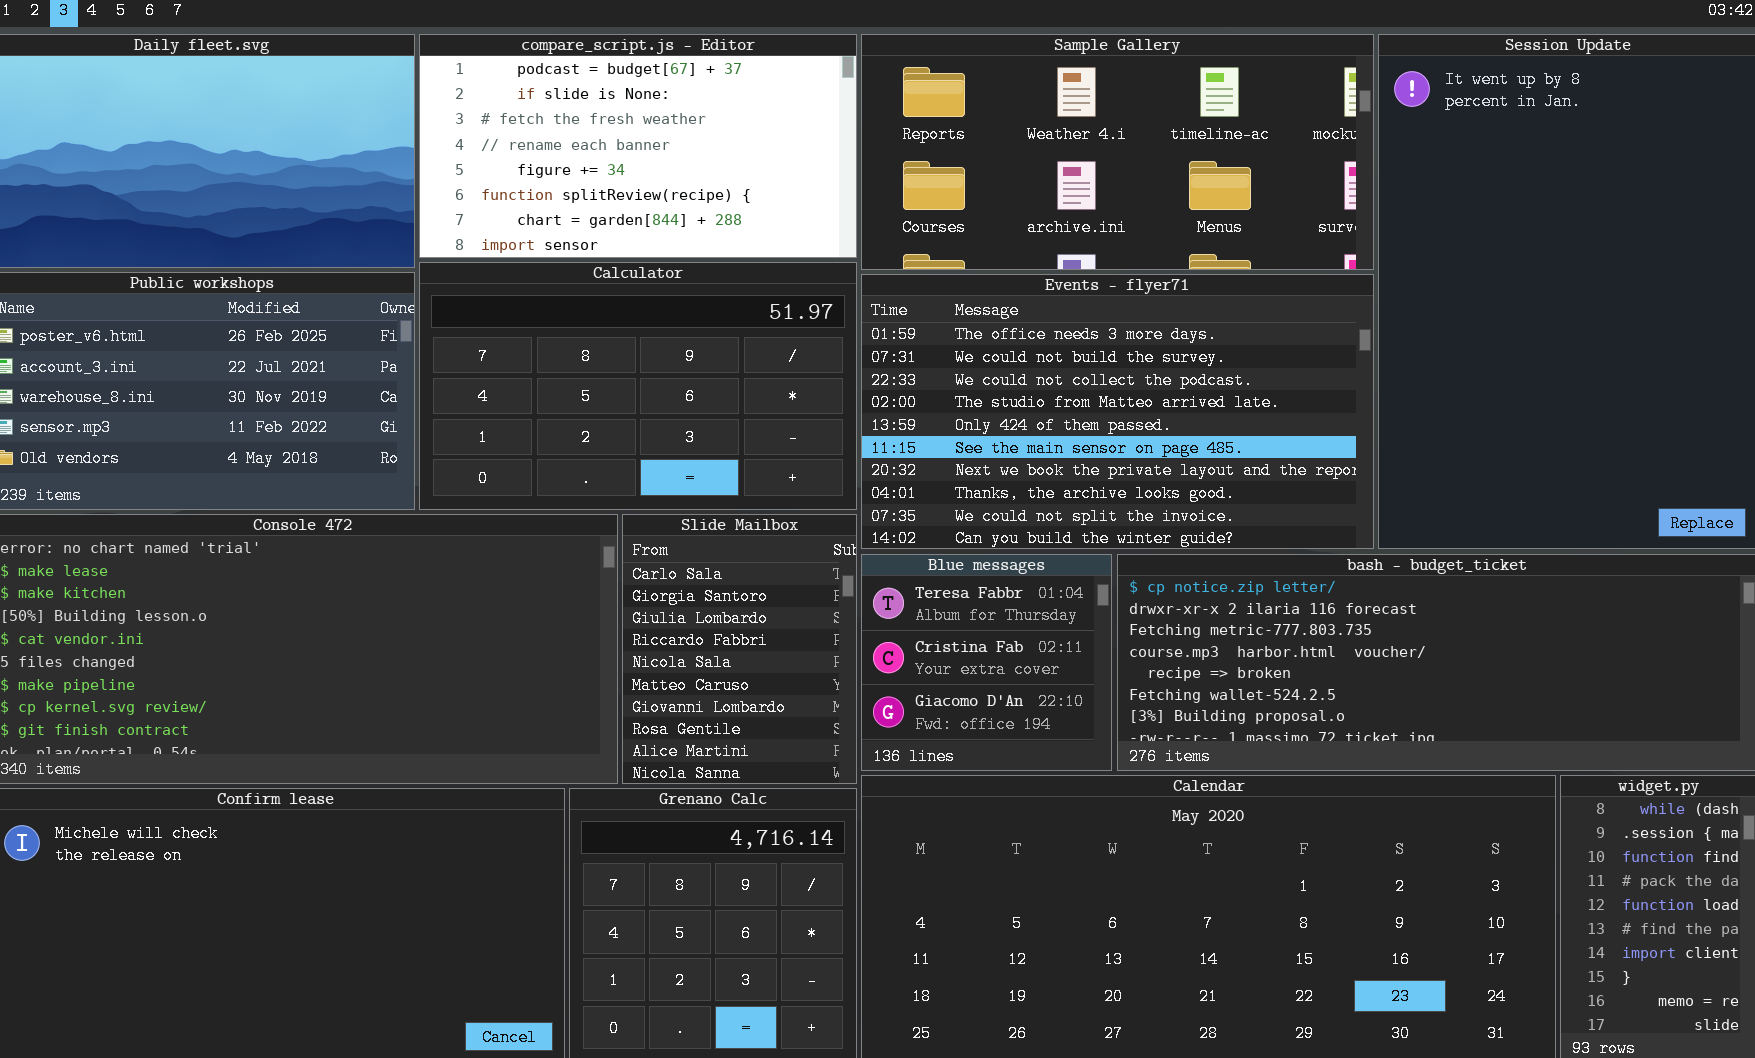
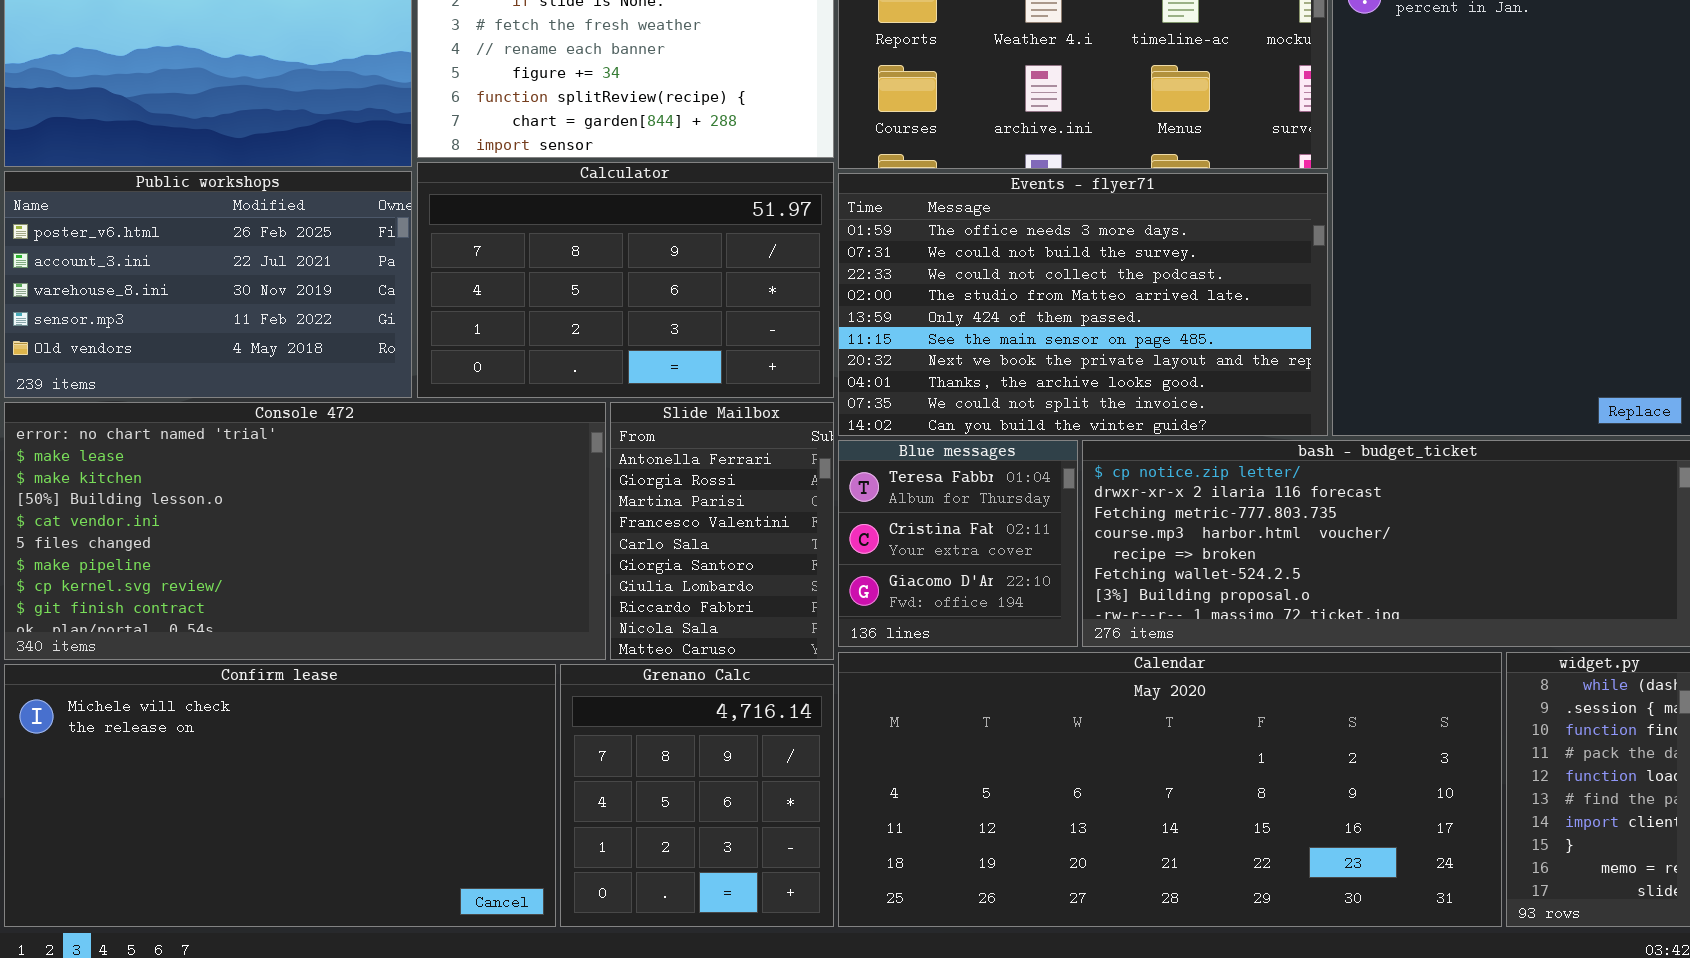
Slide Mailbox: [622,514,857,784] -> [610,402,834,660], scrolled up 4 rows

